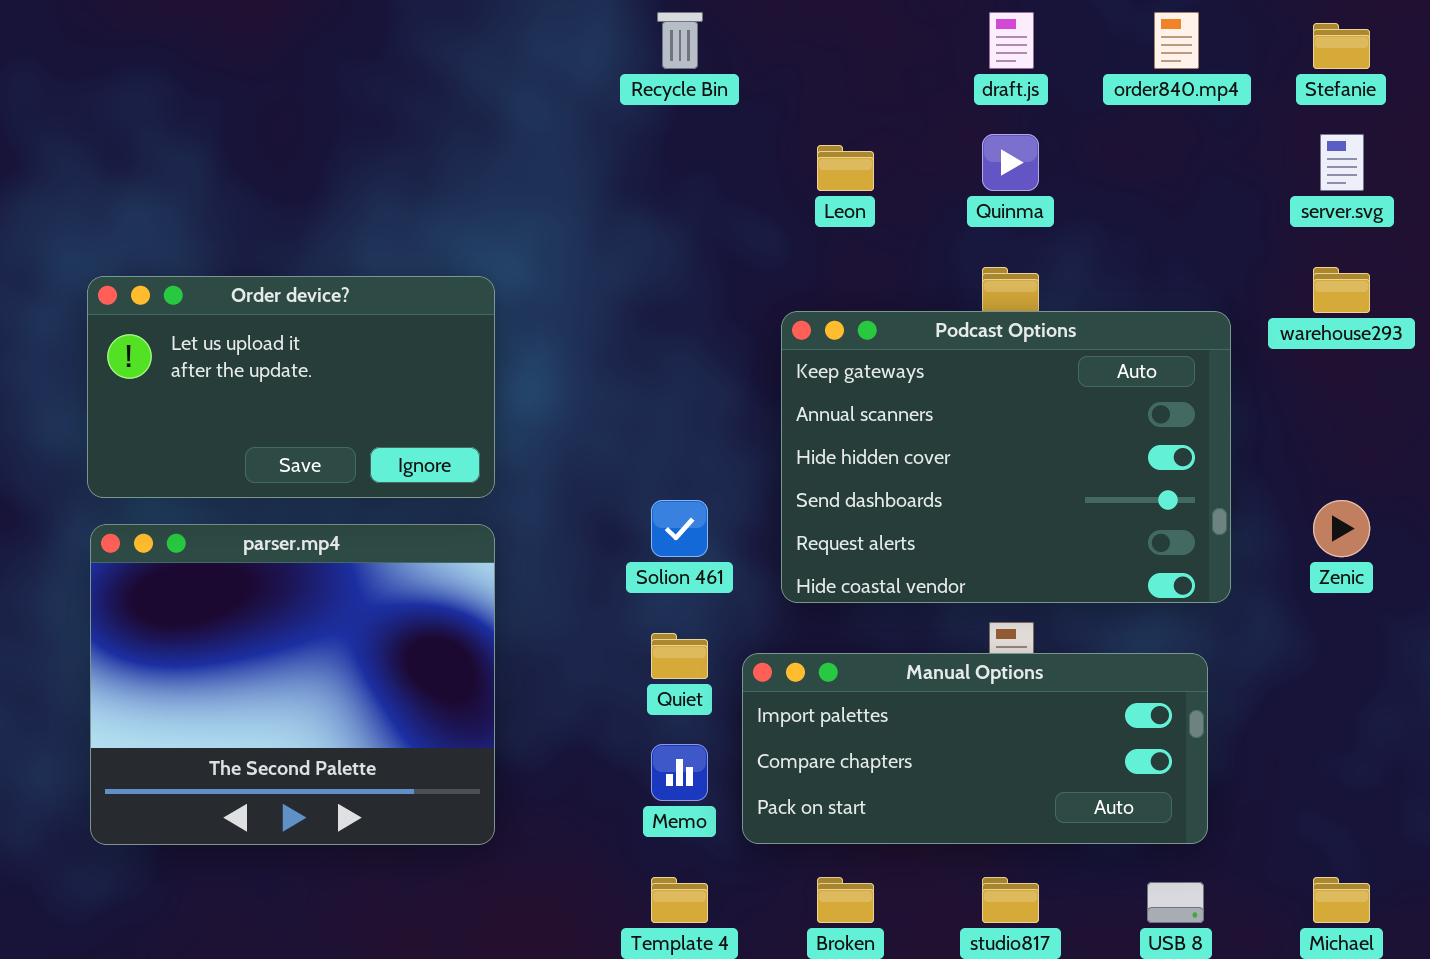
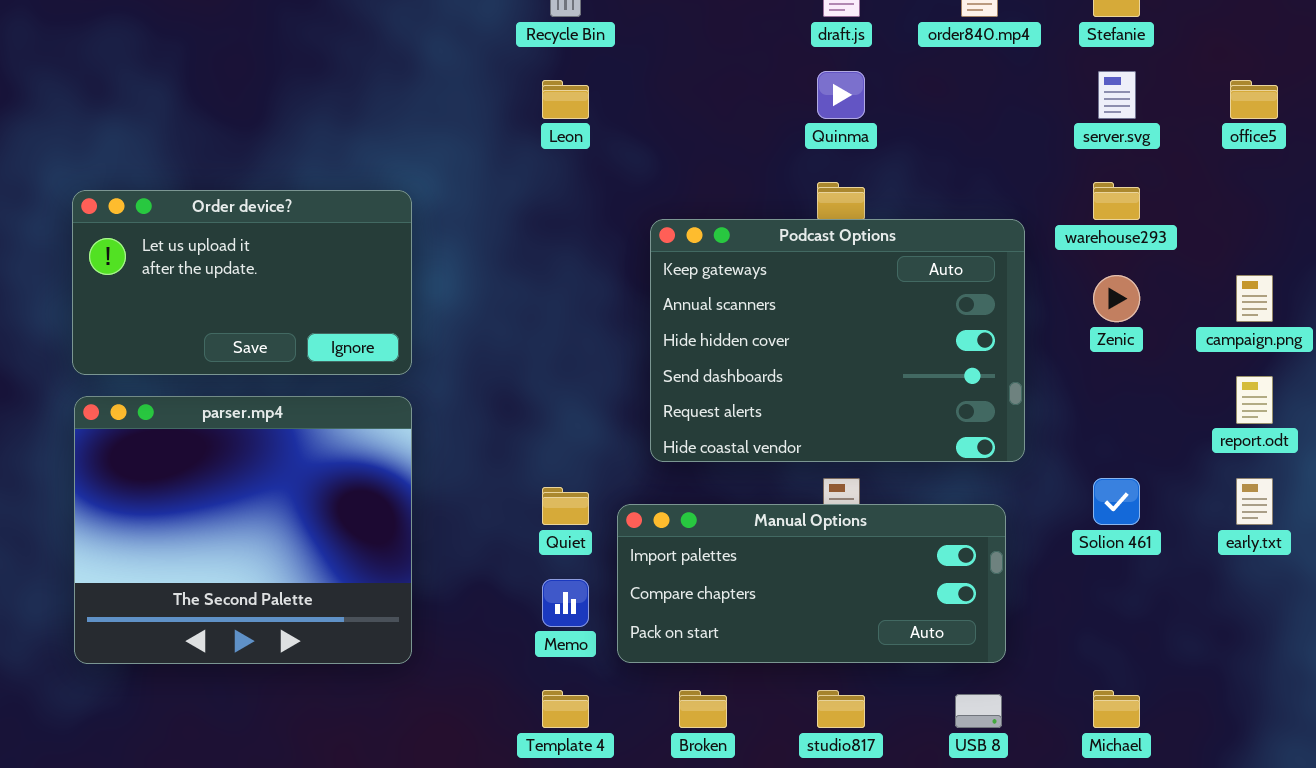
Leon: [817,145,874,191] -> [542,80,589,119], moved
Solion 461: [651,500,708,557] -> [1093,478,1140,525], moved
Zenic: [1313,500,1370,557] -> [1093,275,1140,322], moved

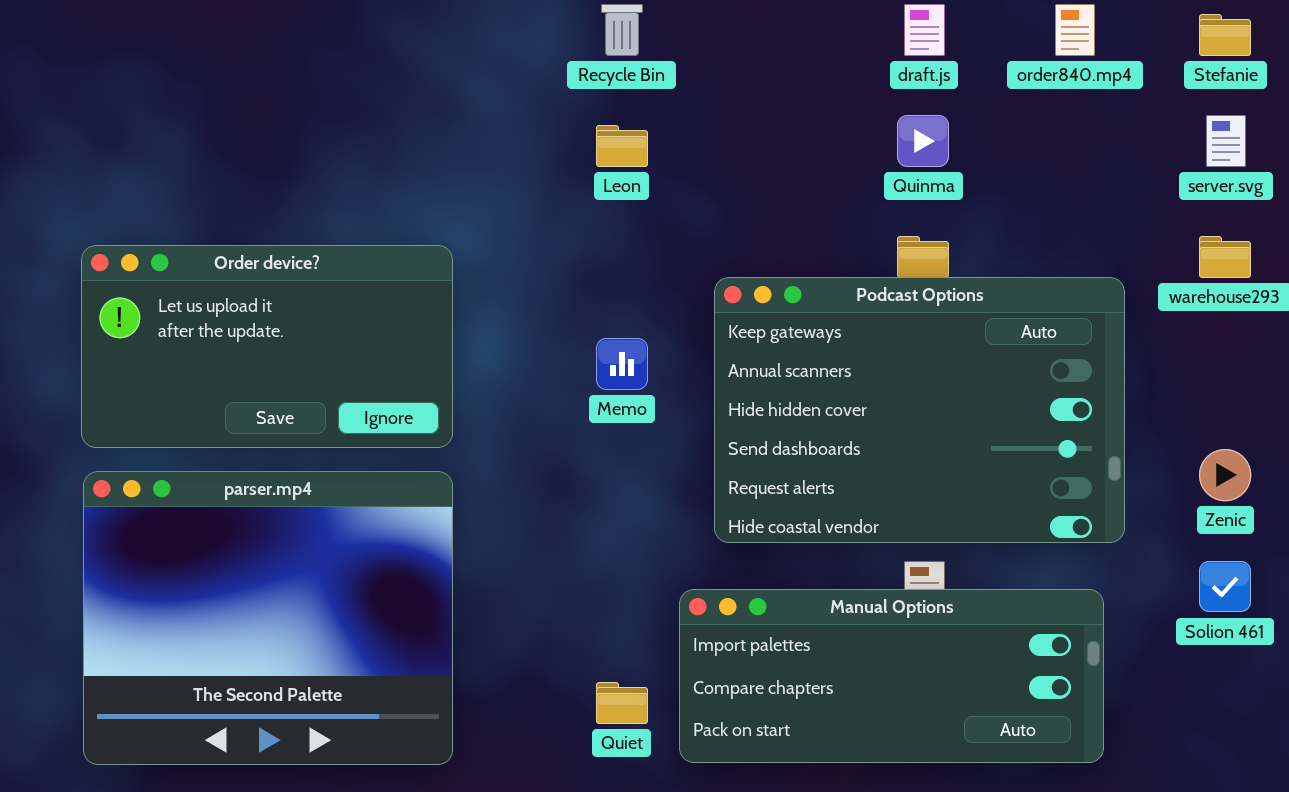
Zenic: [1093,275,1140,322] -> [1199,449,1251,501], moved
Quiet: [542,487,589,525] -> [596,682,648,724], moved
Memo: [542,579,589,627] -> [596,338,648,390], moved

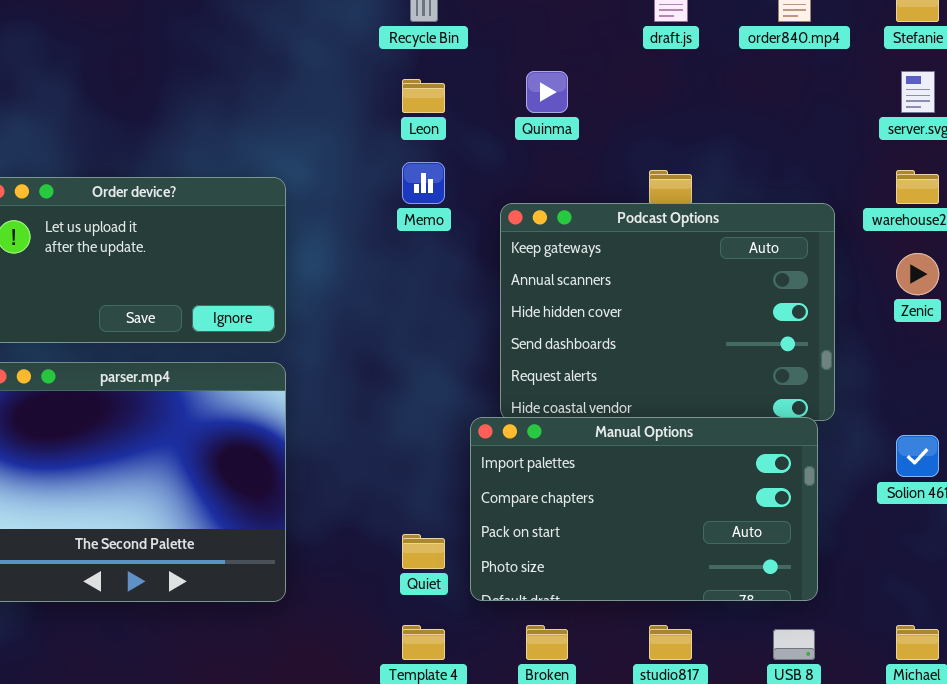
Quinma: [897,115,949,167] -> [526,71,568,113], moved
Memo: [596,338,648,390] -> [402,162,445,204], moved
Zenic: [1199,449,1251,501] -> [896,253,939,295], moved
Manual Options: [679,589,1104,763] -> [470,417,818,601], resized

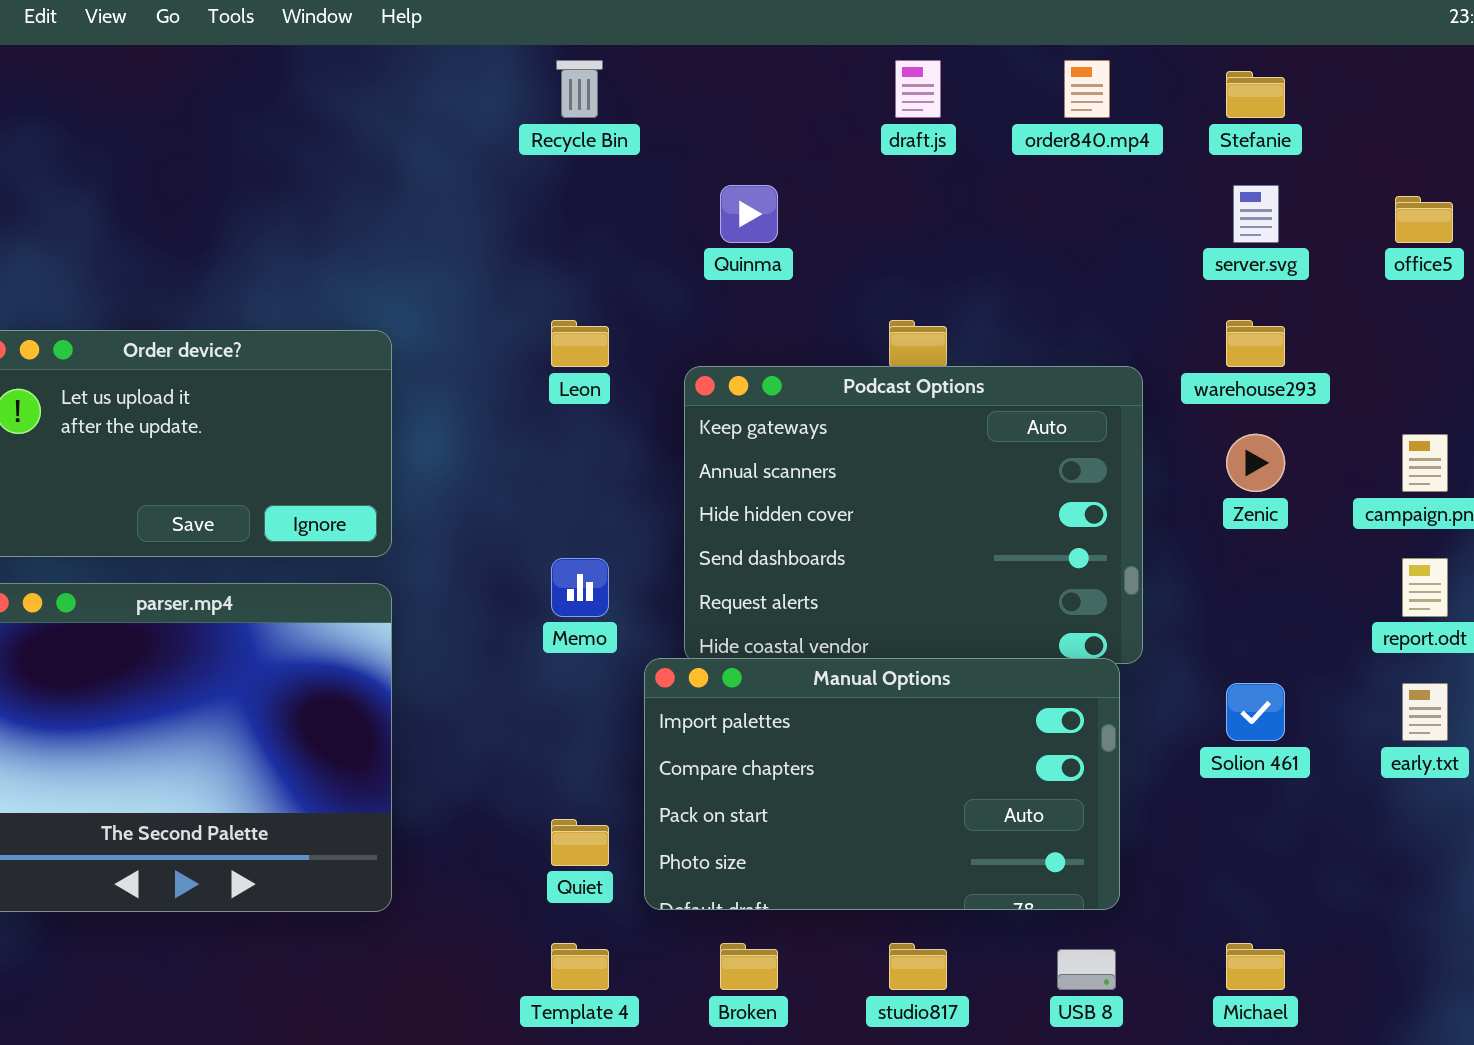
Leon: [402,79,445,113] -> [551,320,609,367], moved
Memo: [402,162,445,204] -> [551,558,609,617], moved

